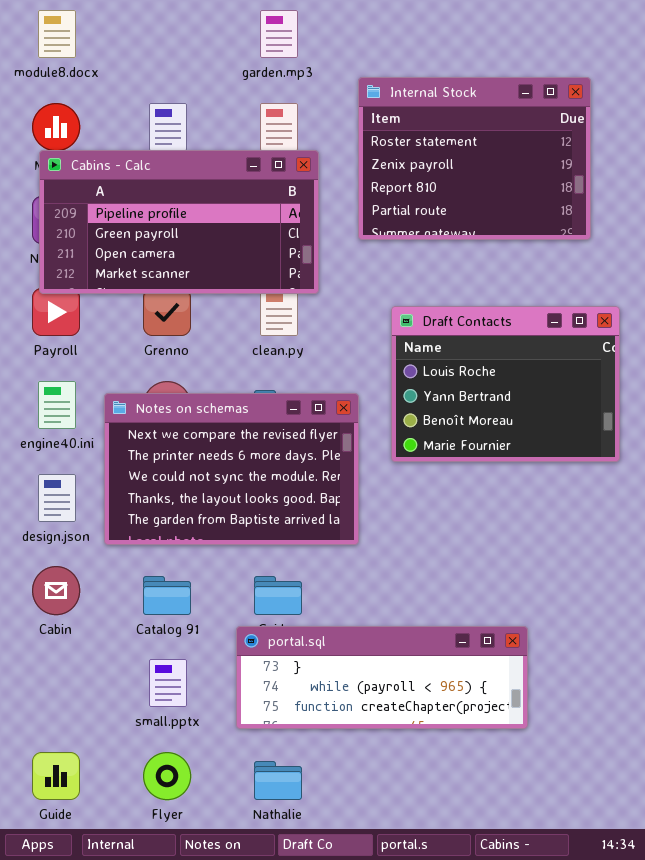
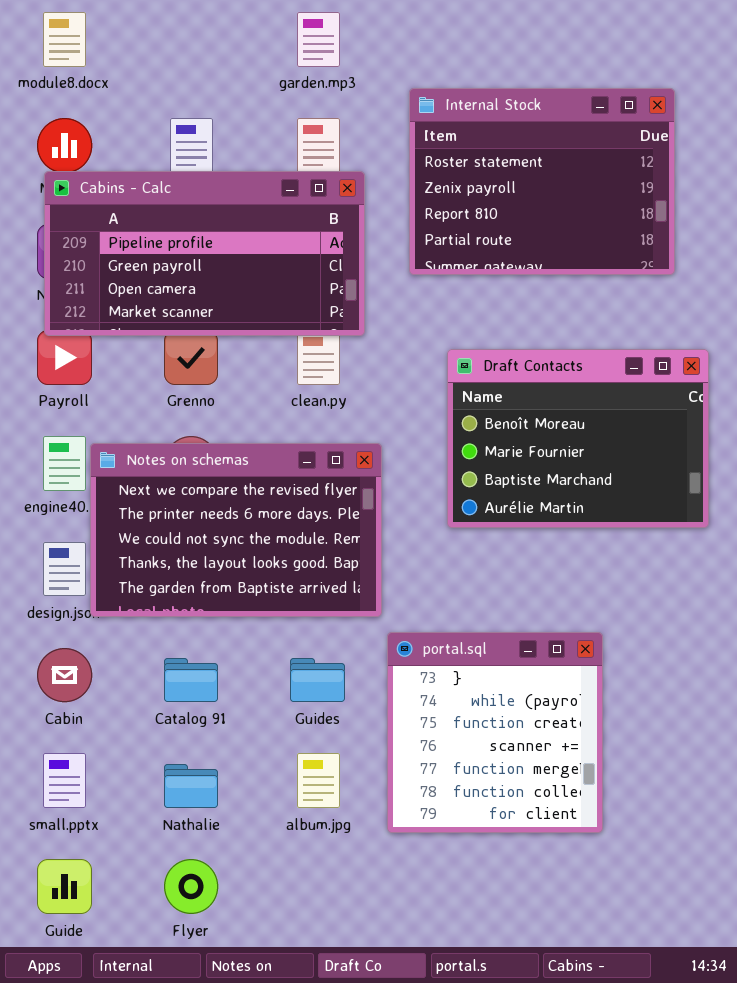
Draft Contacts: [391,306,620,462] -> [447,349,709,528], scrolled down 2 rows
Notes on schemas: [104,393,359,545] -> [90,443,382,617], moved
portal.sql: [236,626,528,729] -> [387,632,603,833], resized
small.pptx: [149,659,187,707] -> [43,753,86,808], moved
Nathalie: [254,761,302,800] -> [164,764,218,808], moved

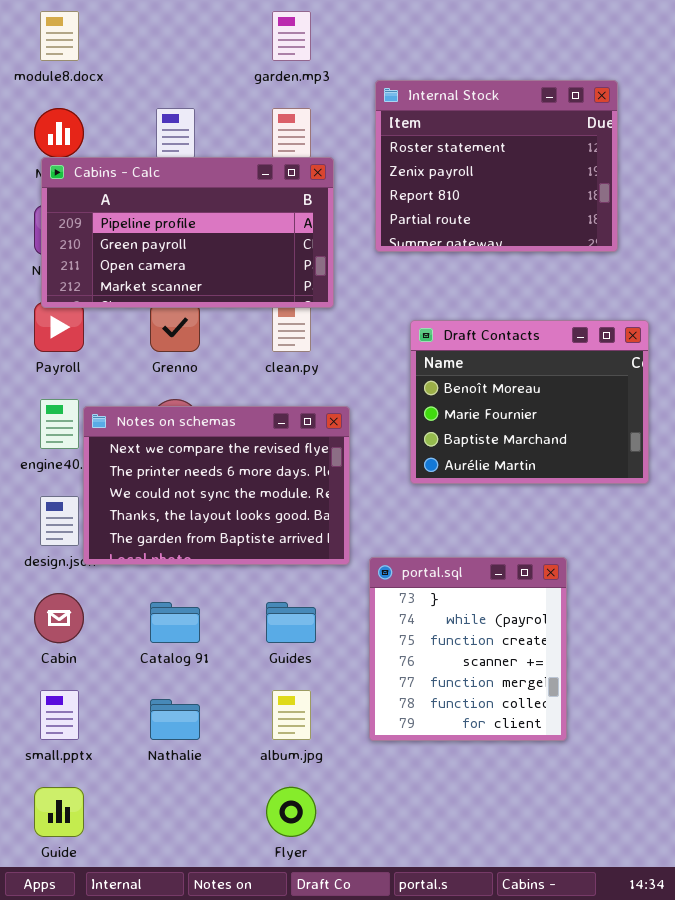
portal.sql: [387,632,603,833] -> [369,557,567,741], moved
Flyer: [164,859,218,914] -> [266,787,316,837], moved

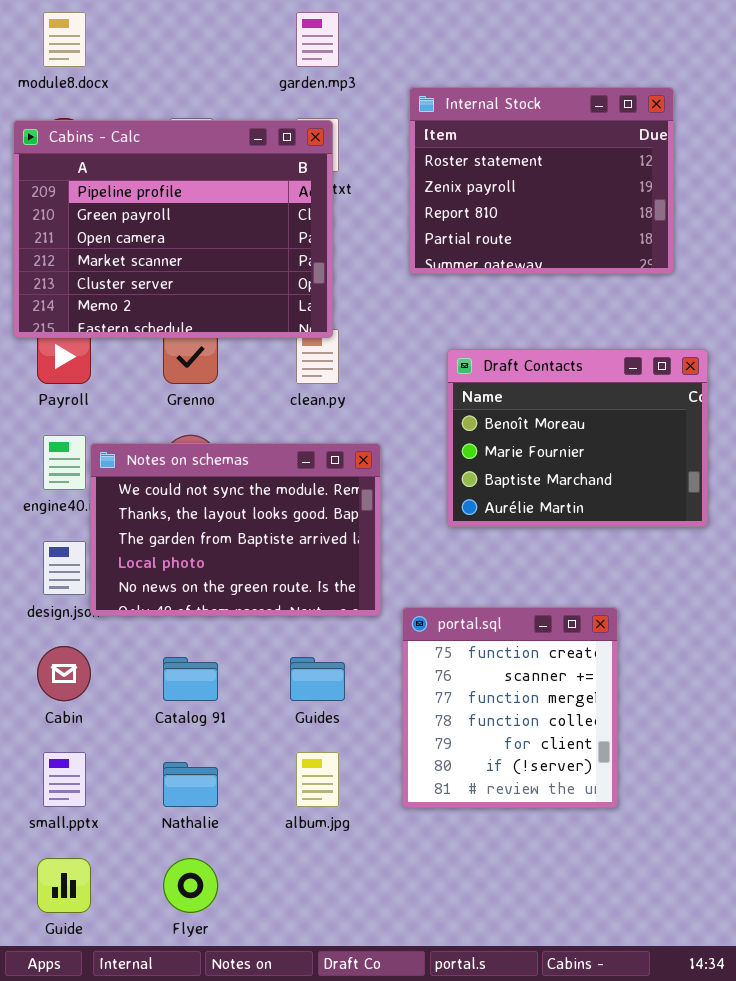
Cabins - Calc: [41,157,334,308] -> [13,120,333,338], moved, resized
Notes on schemas: [83,406,350,565] -> [90,443,381,616], scrolled down 2 rows
portal.sql: [369,557,567,741] -> [402,607,618,808], scrolled down 2 rows
Flyer: [266,787,316,837] -> [163,858,218,913], moved

